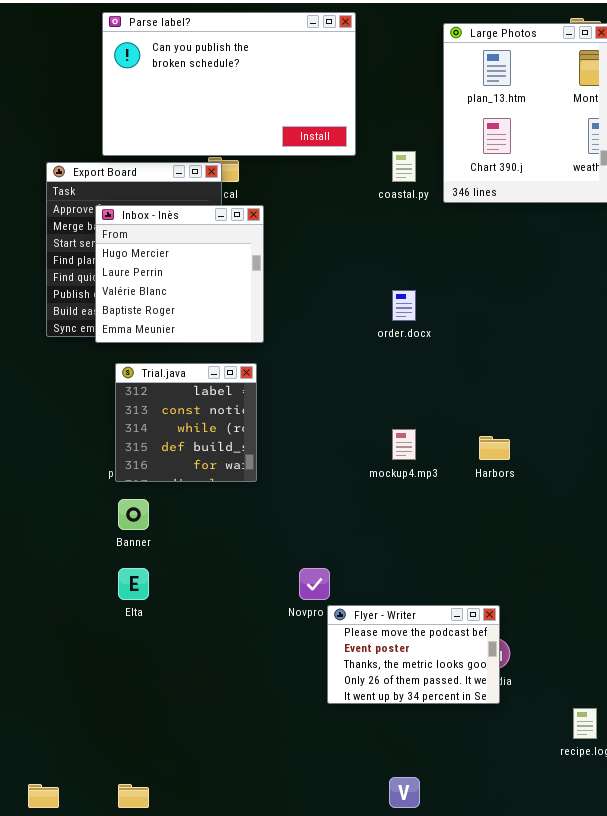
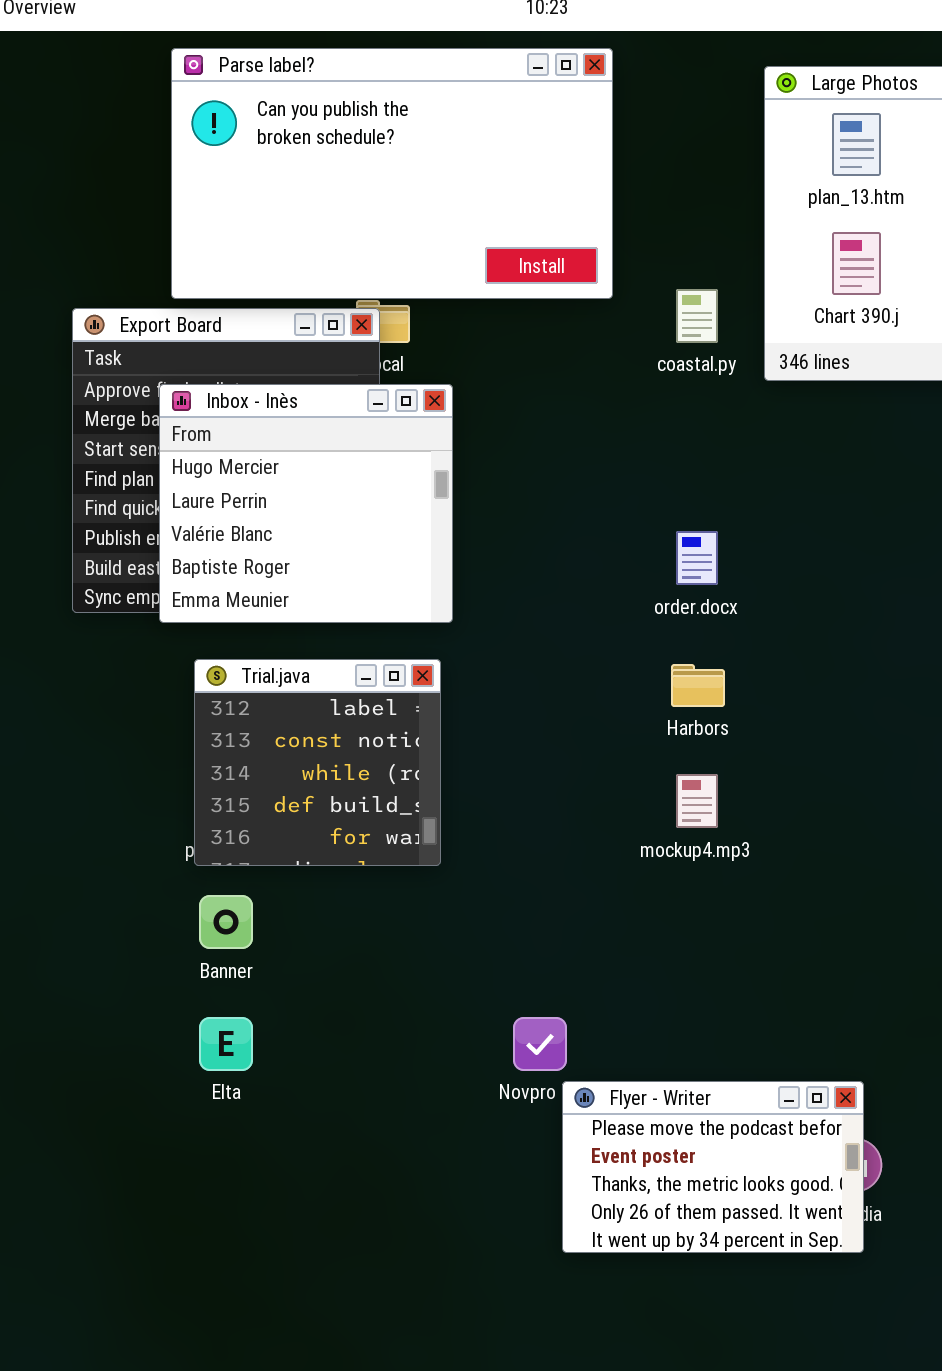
Harbors: [479,436,510,460] -> [671,664,725,707], moved

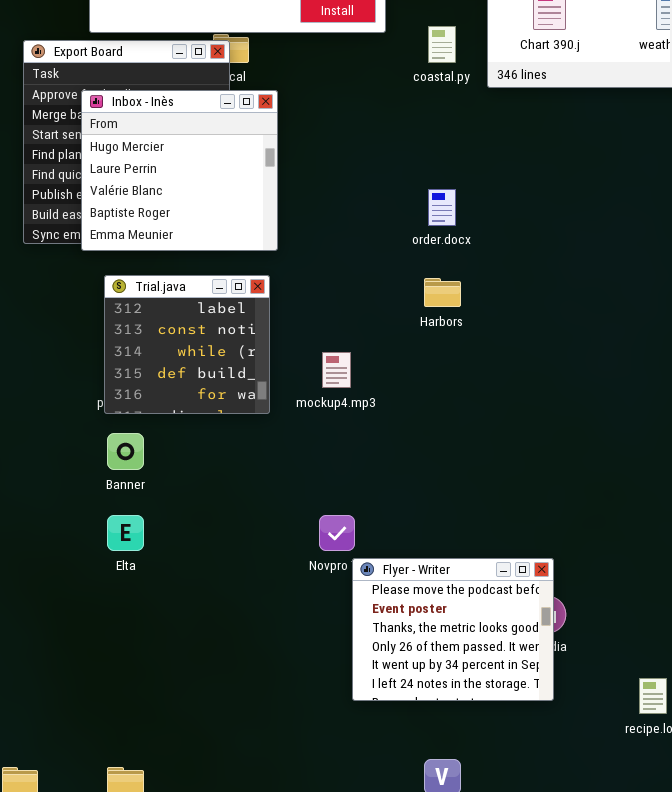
mockup4.mp3: [676,774,718,828] -> [322,352,351,388], moved
Flyer - Writer: [562,1081,864,1253] -> [352,558,554,701], resized

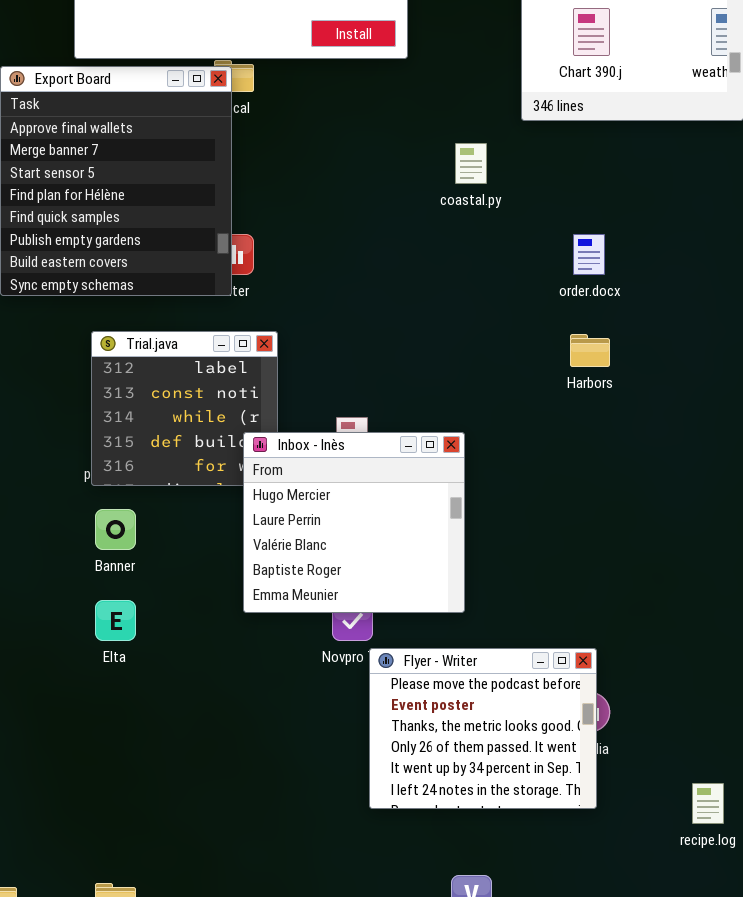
coastal.py: [428,26,456,63] -> [455,143,487,184], moved
Inbox - Inès: [81,90,278,251] -> [243,432,465,613], moved
order.docx: [428,189,456,226] -> [573,234,605,275], moved
Harbors: [424,278,461,307] -> [570,334,610,367], moved

